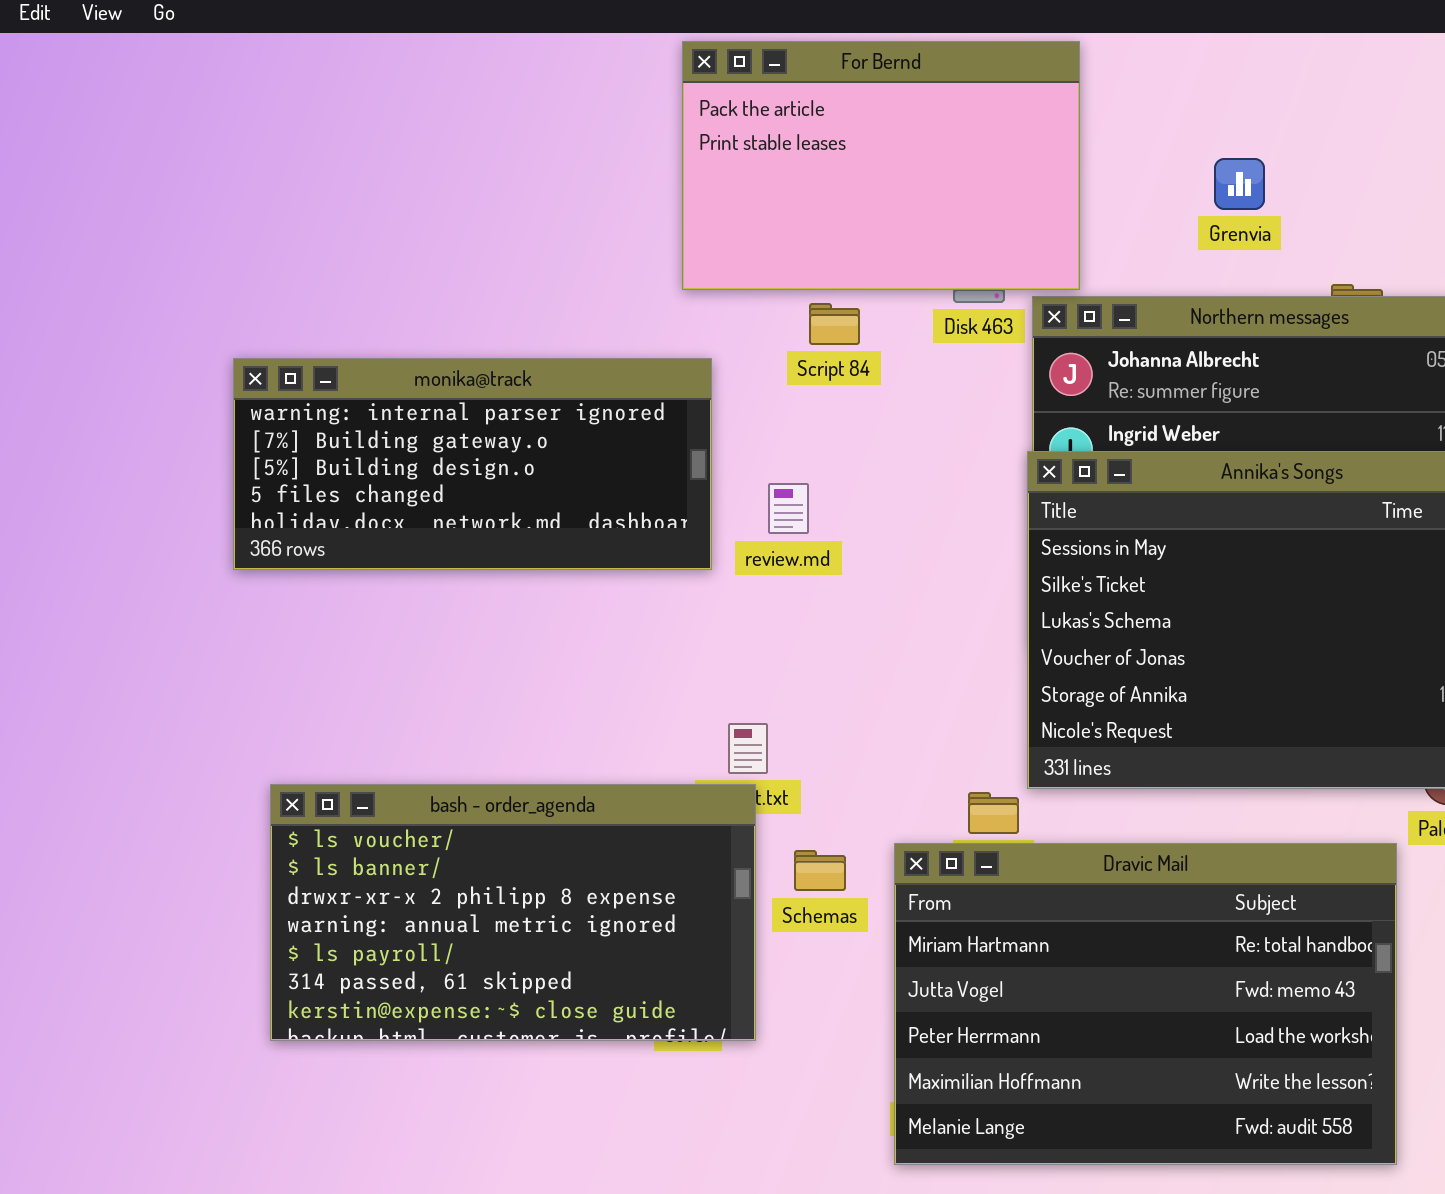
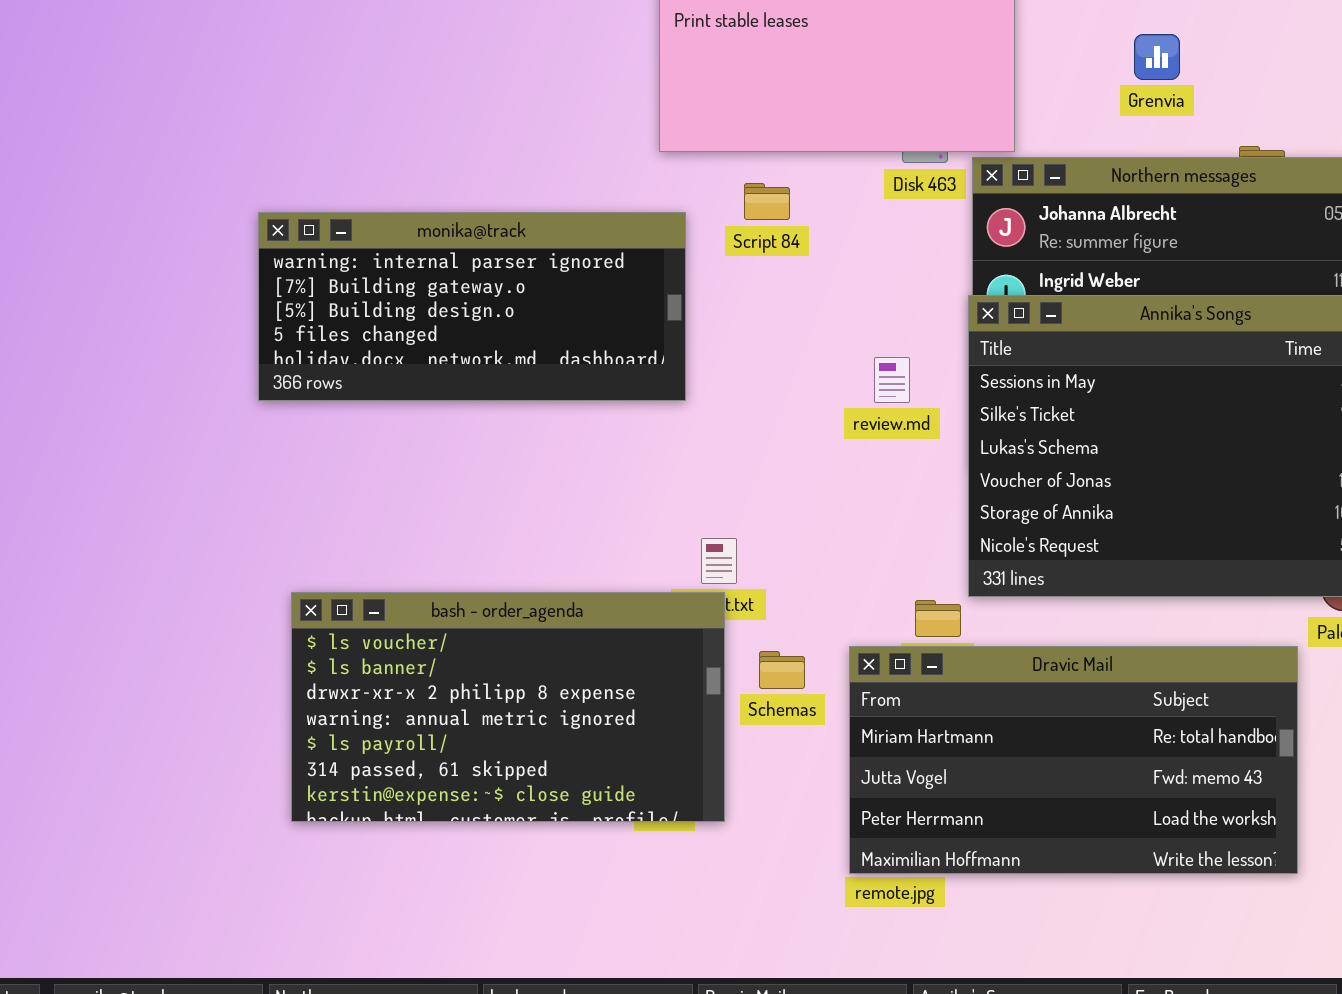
Script 84: [809,303,860,345] -> [744,183,790,220], moved
review.md: [768,483,809,534] -> [874,357,910,403], moved
Dravic Mail: [894,843,1397,1165] -> [849,646,1298,874], resized

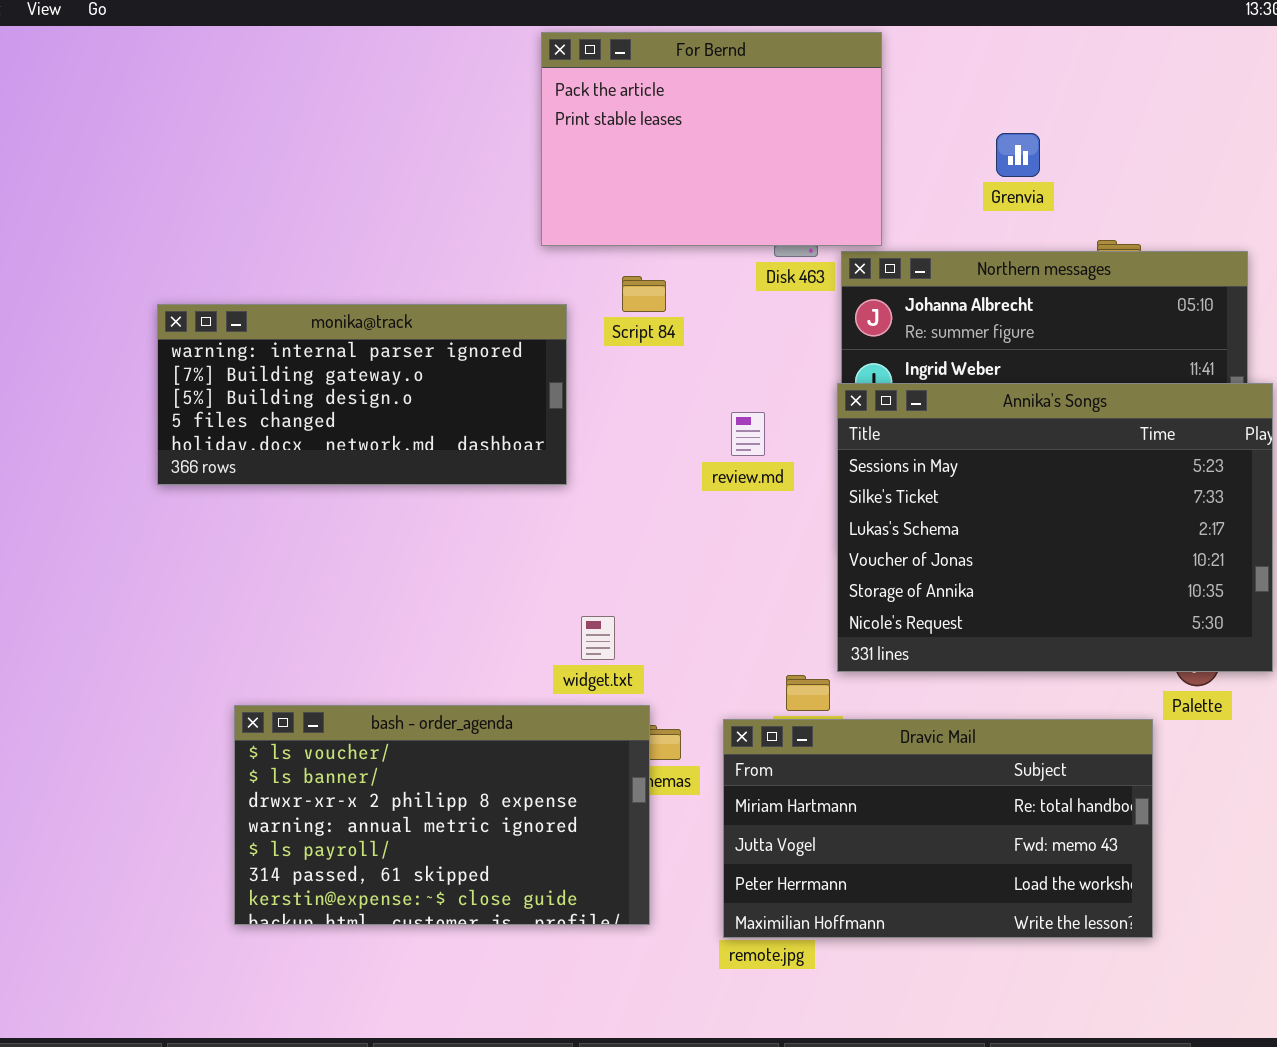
review.md: [874,357,910,403] -> [731,412,765,456], moved
bash - order_agenda: [291,592,725,822] -> [234,705,650,925], moved

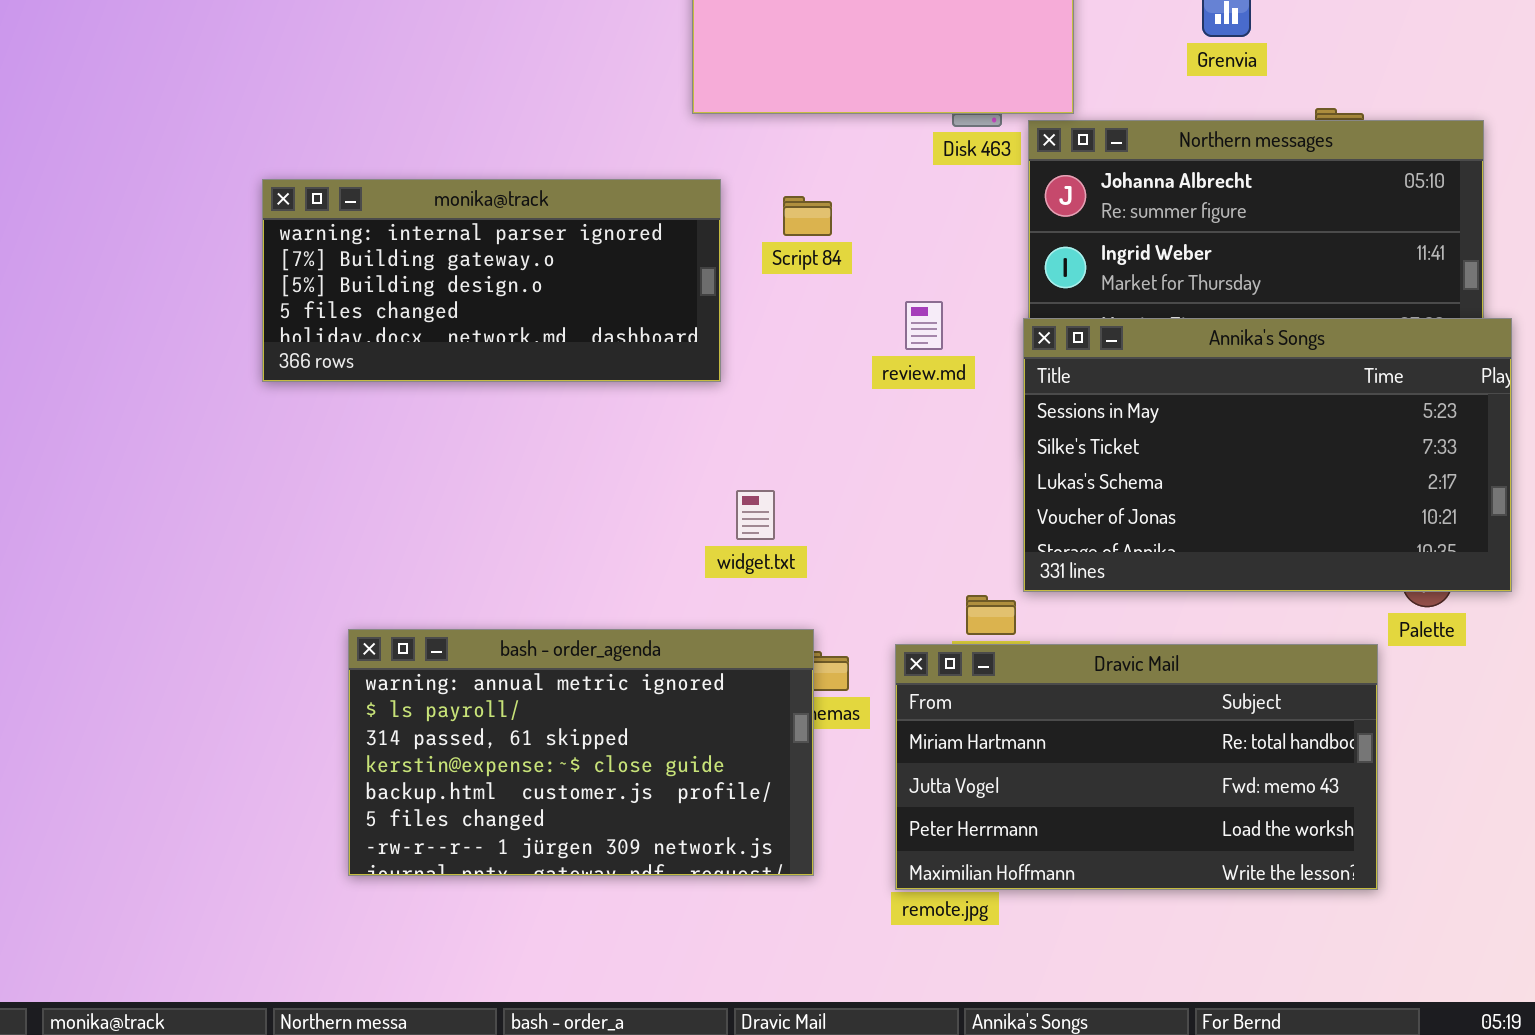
Script 84: [622,276,666,312] -> [783,196,832,236], moved
Annika's Songs: [837,383,1273,672] -> [1023,318,1512,592], resized
widget.txt: [581,616,615,660] -> [736,490,775,540], moved
bash - order_agenda: [234,705,650,925] -> [348,629,814,876], scrolled down 3 rows

